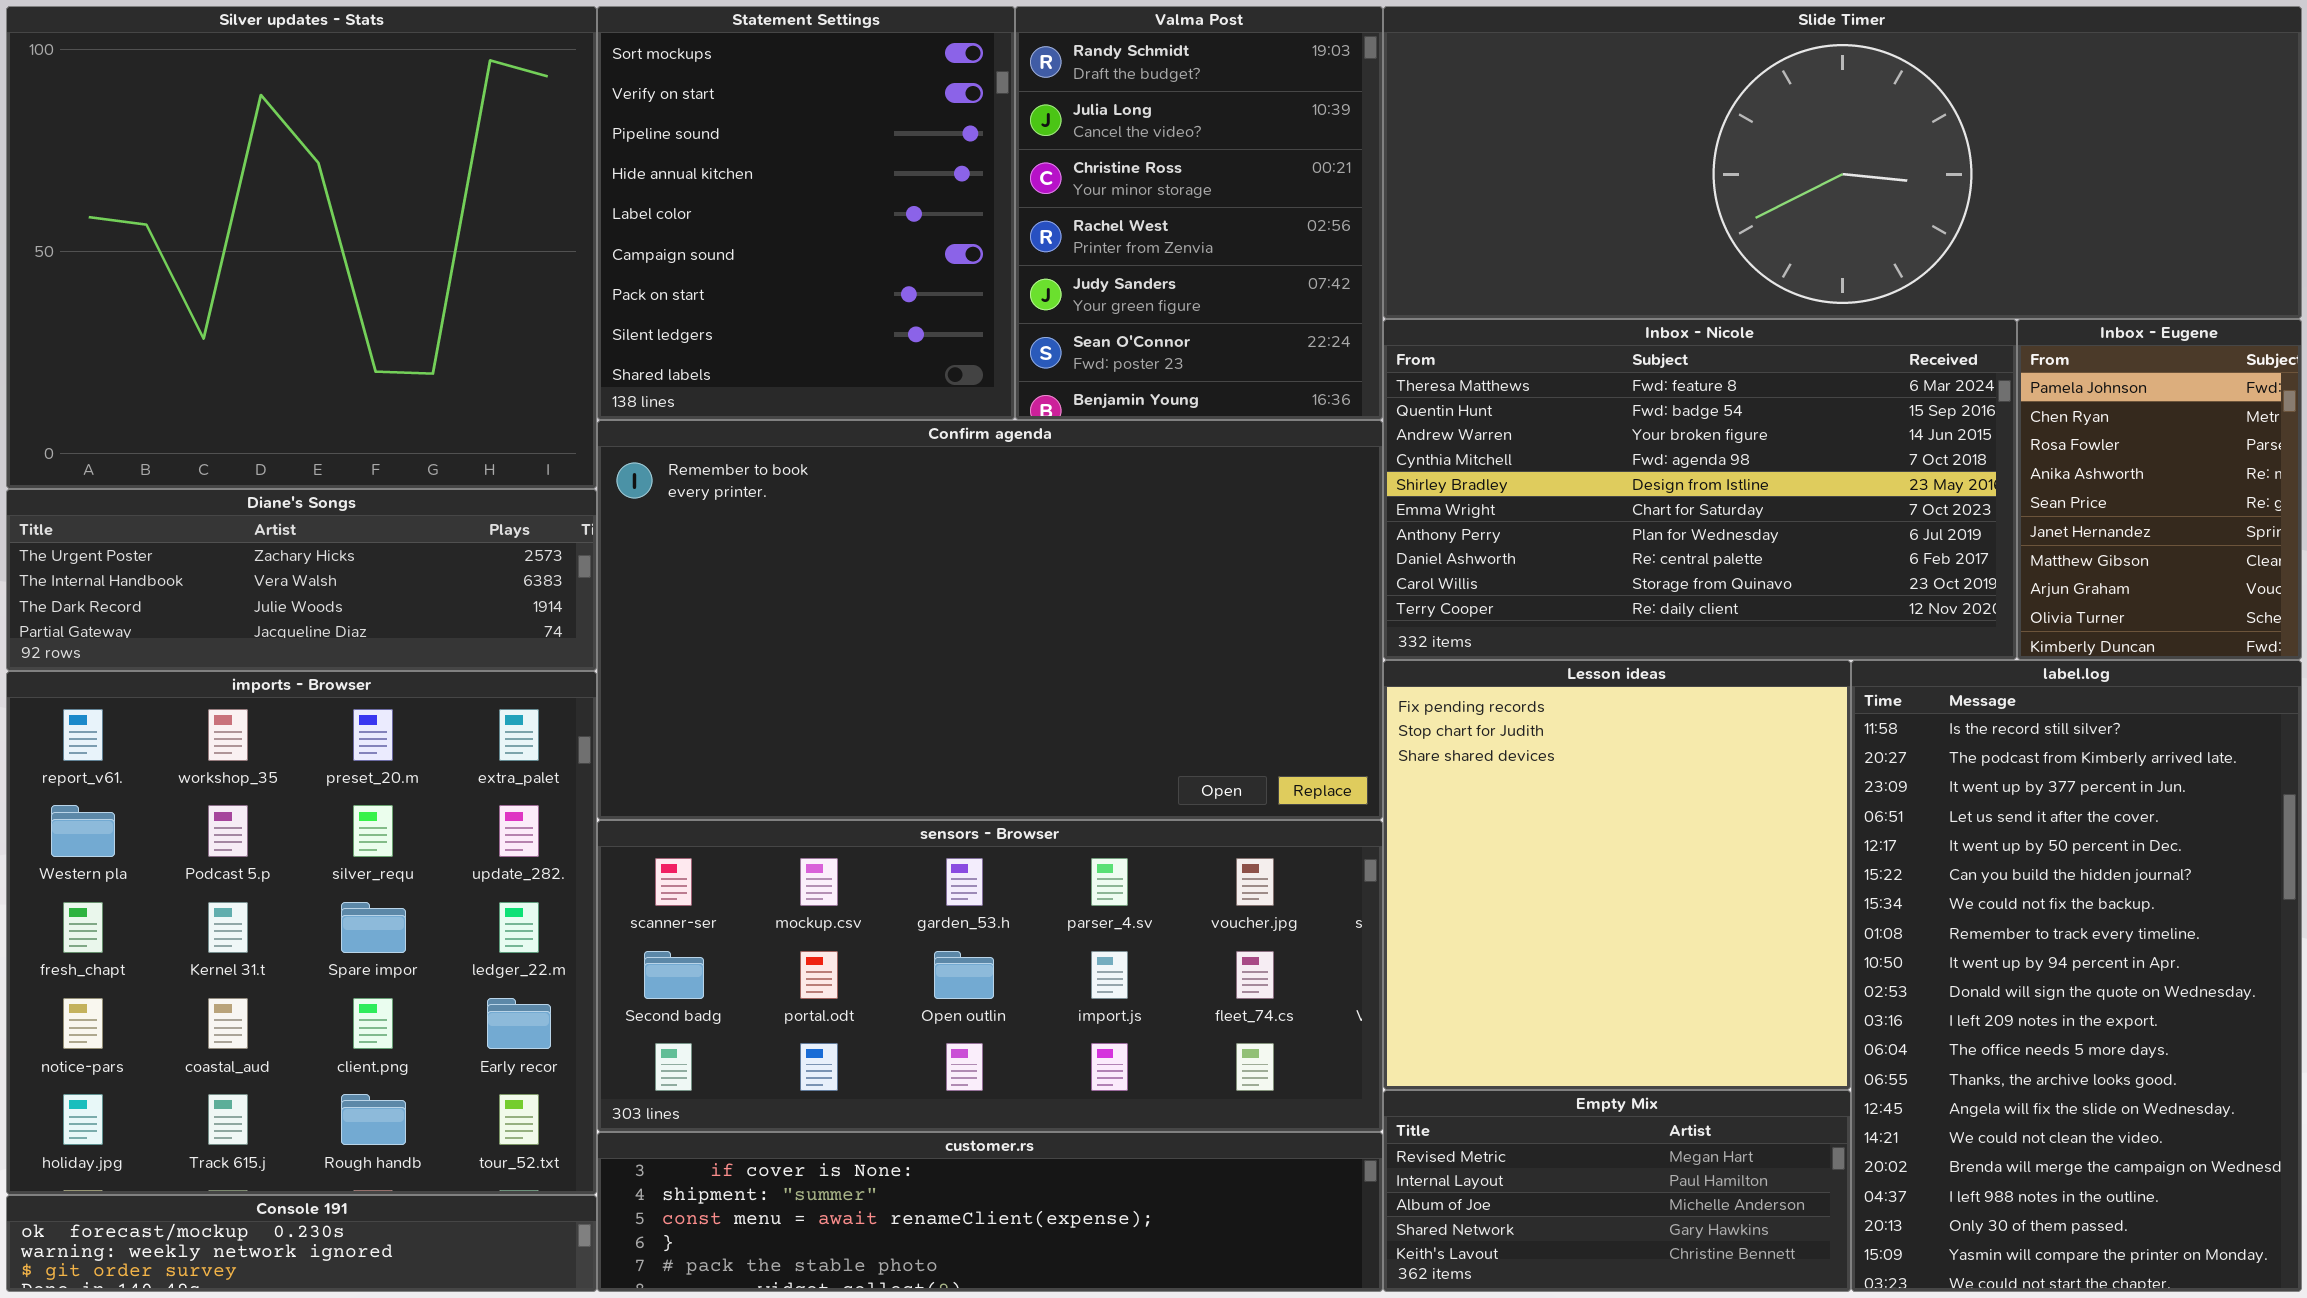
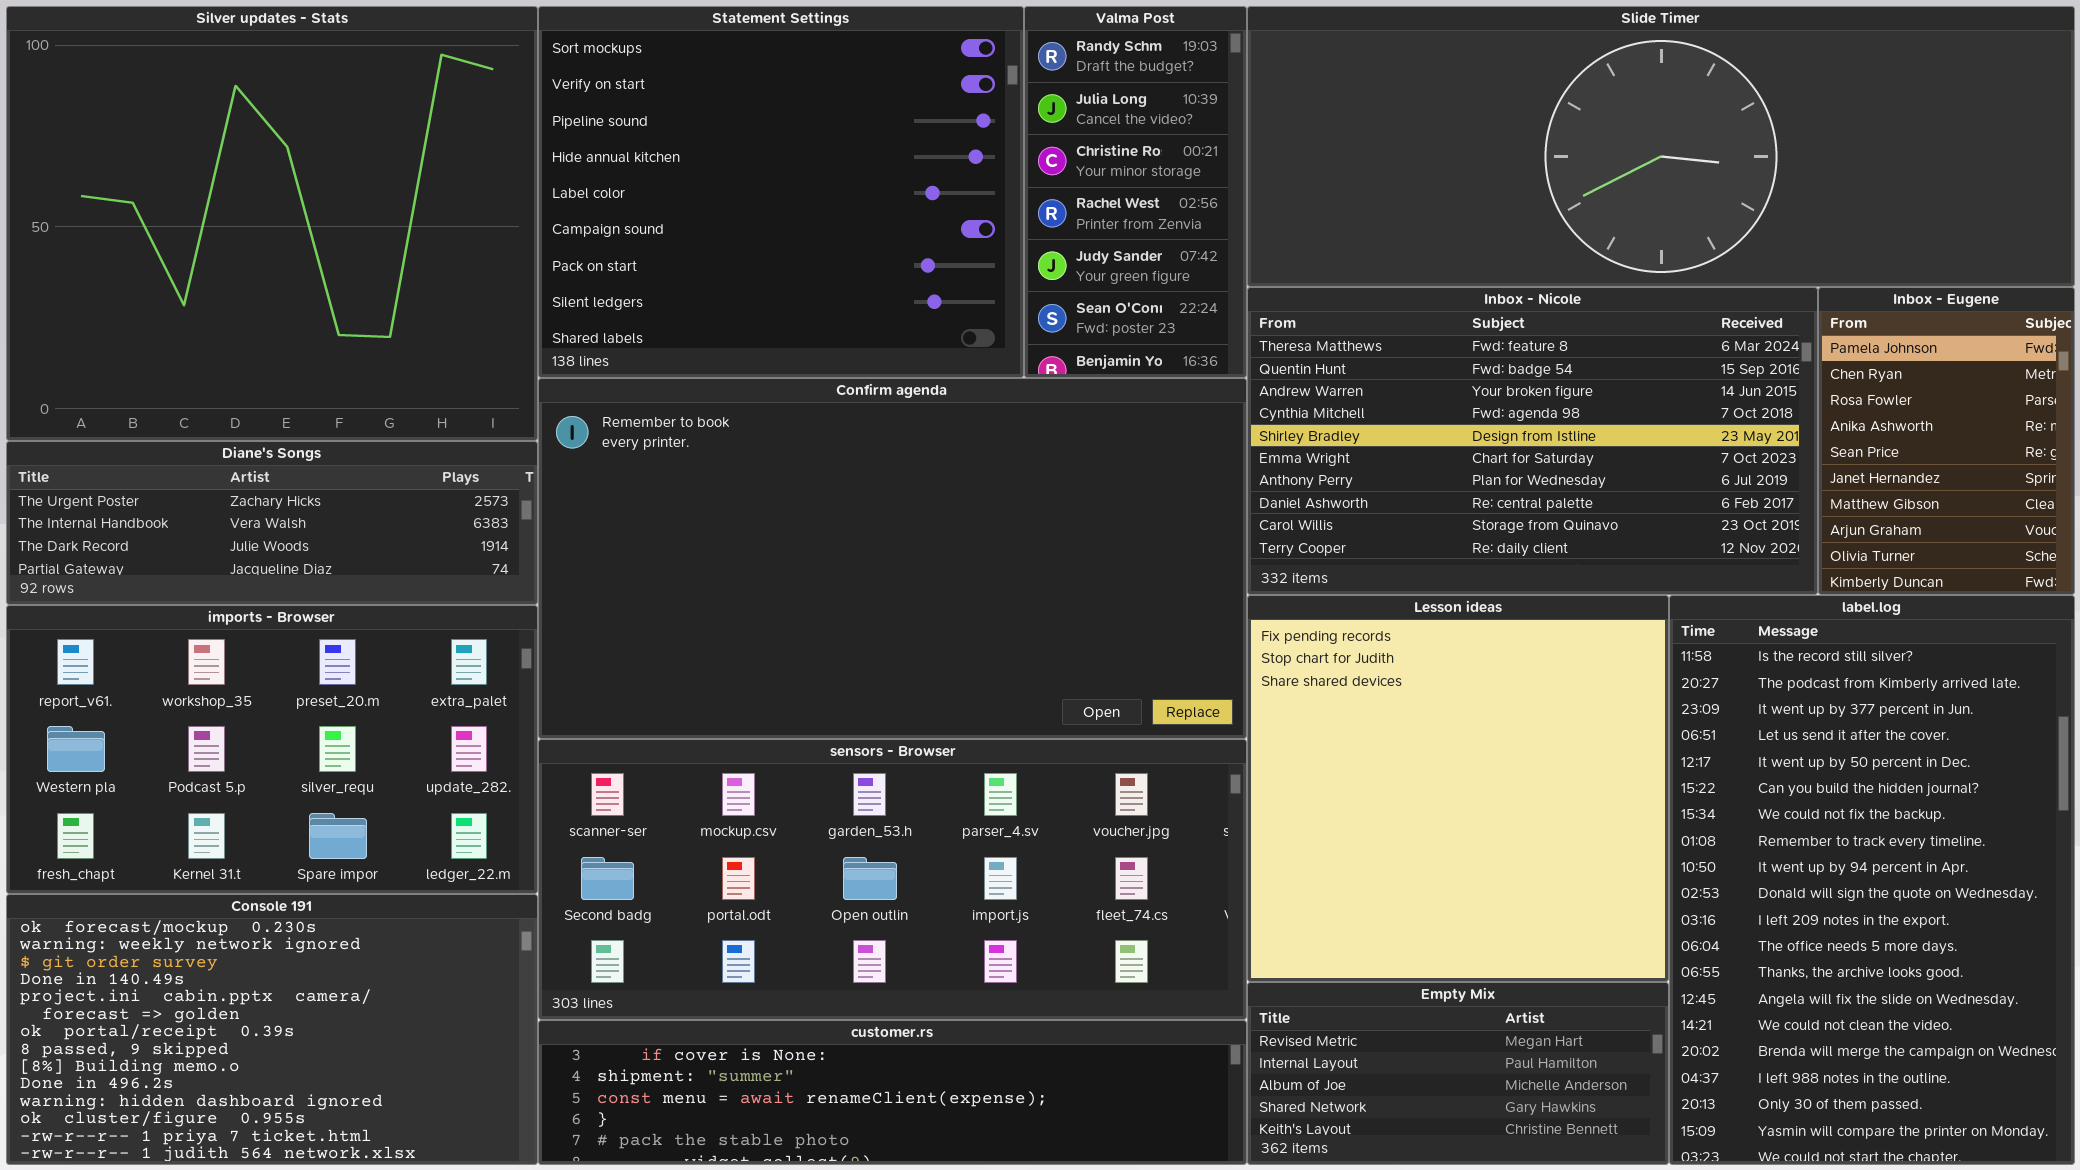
Statement Settings: [597,6,1015,420] -> [538,6,1024,378], resized
Valma Post: [1015,6,1383,420] -> [1024,6,1247,378], resized
imports - Browser: [6,671,597,1195] -> [6,605,538,894], resized
Console 191: [6,1195,597,1292] -> [6,894,538,1165], resized

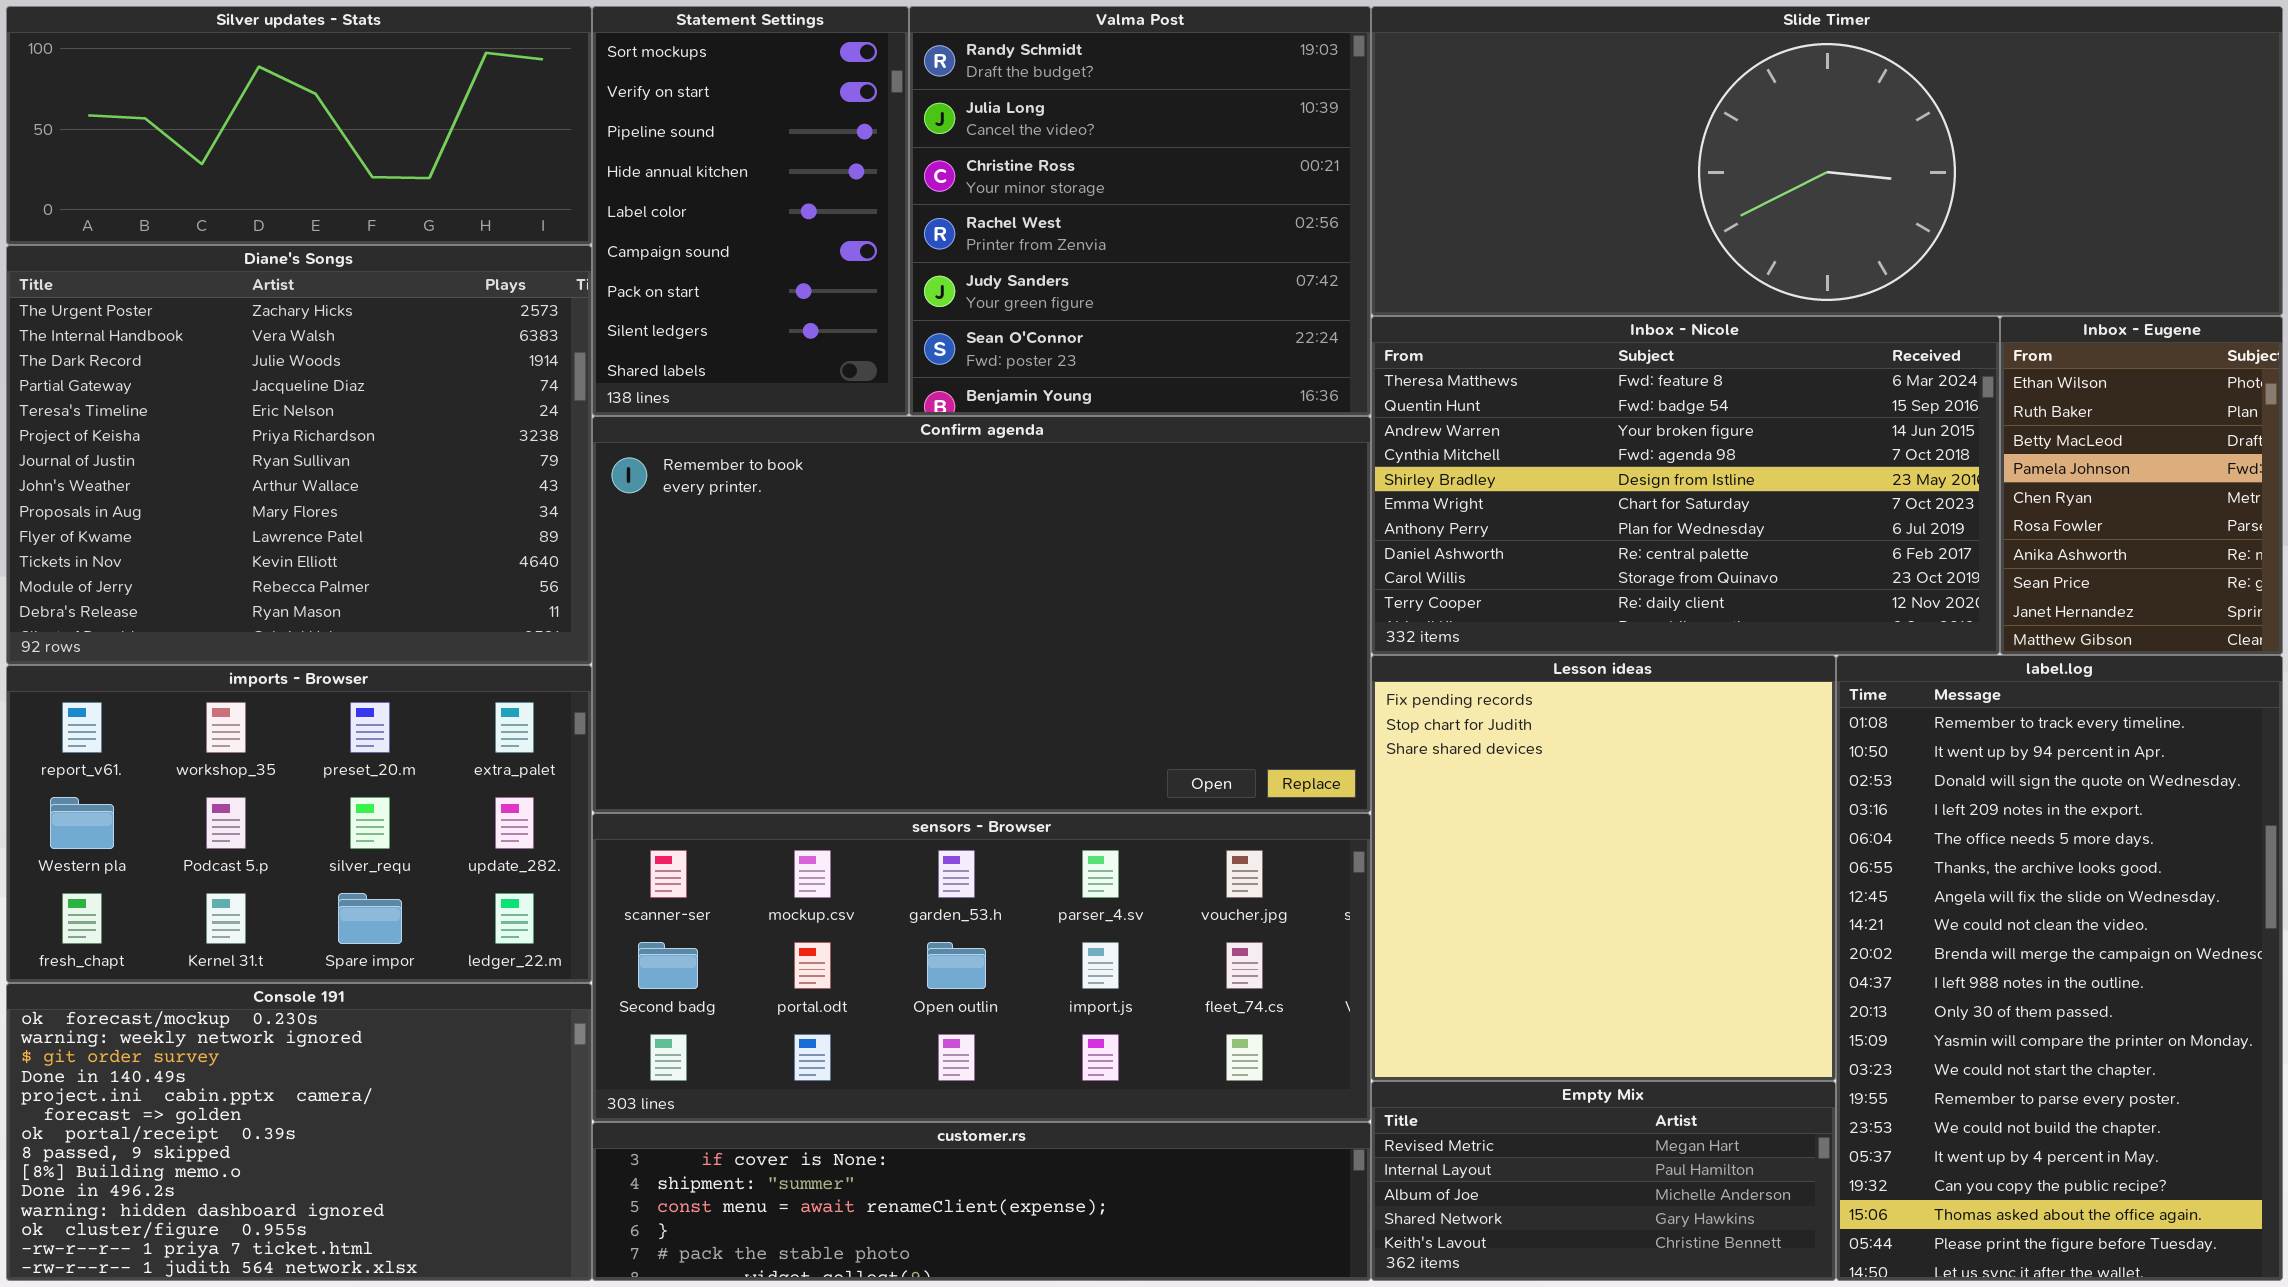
Silver updates - Stats: [6,6,538,441] -> [6,6,592,245], resized
Statement Settings: [538,6,1024,378] -> [592,6,909,416], resized
Valma Post: [1024,6,1247,378] -> [909,6,1371,416], resized
Inbox - Eugene: [1818,287,2075,595] -> [2000,316,2283,655], scrolled up 3 rows
Diane's Songs: [6,441,538,605] -> [6,245,592,665], resized
label.log: [1669,595,2075,1165] -> [1836,655,2283,1281], scrolled down 7 rows

